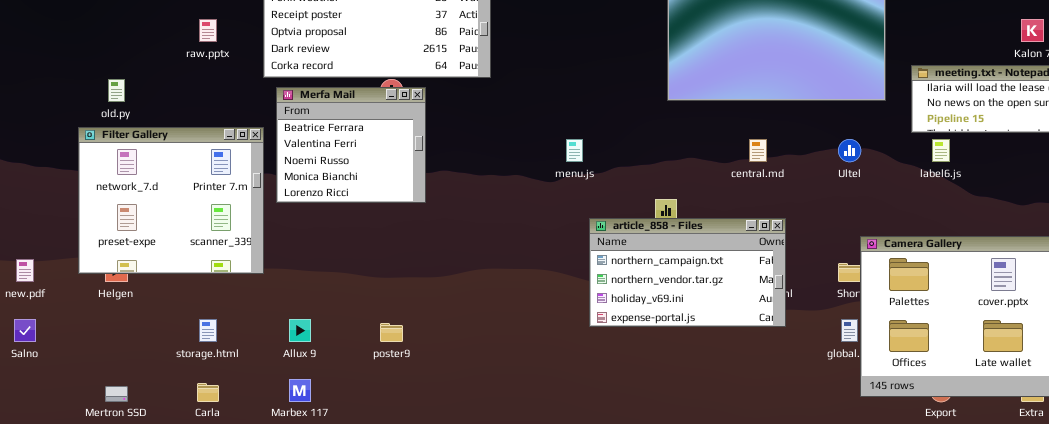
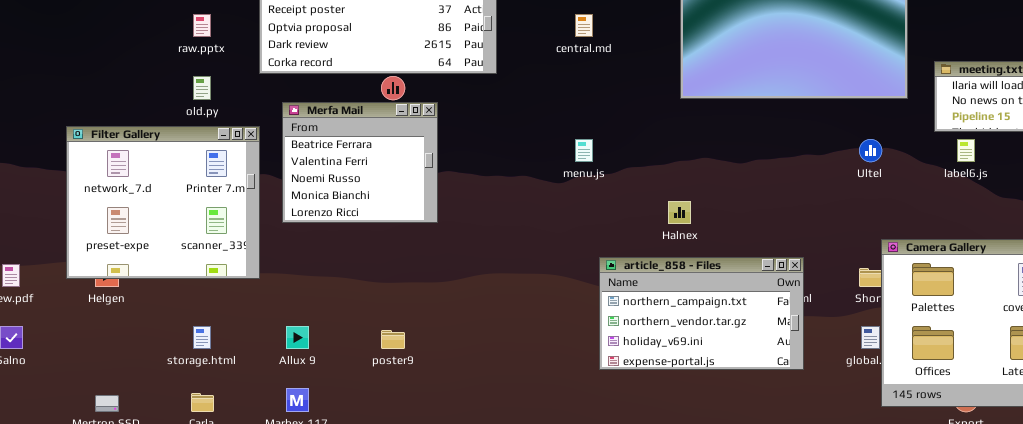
old.py: [108,79,125,102] -> [193,76,211,100], moved
Merfa Mail: [276,87,426,203] -> [282,102,438,223], moved
central.md: [749,139,767,162] -> [575,14,593,37], moved
article_858 - Files: [589,218,786,327] -> [599,257,804,370], moved

